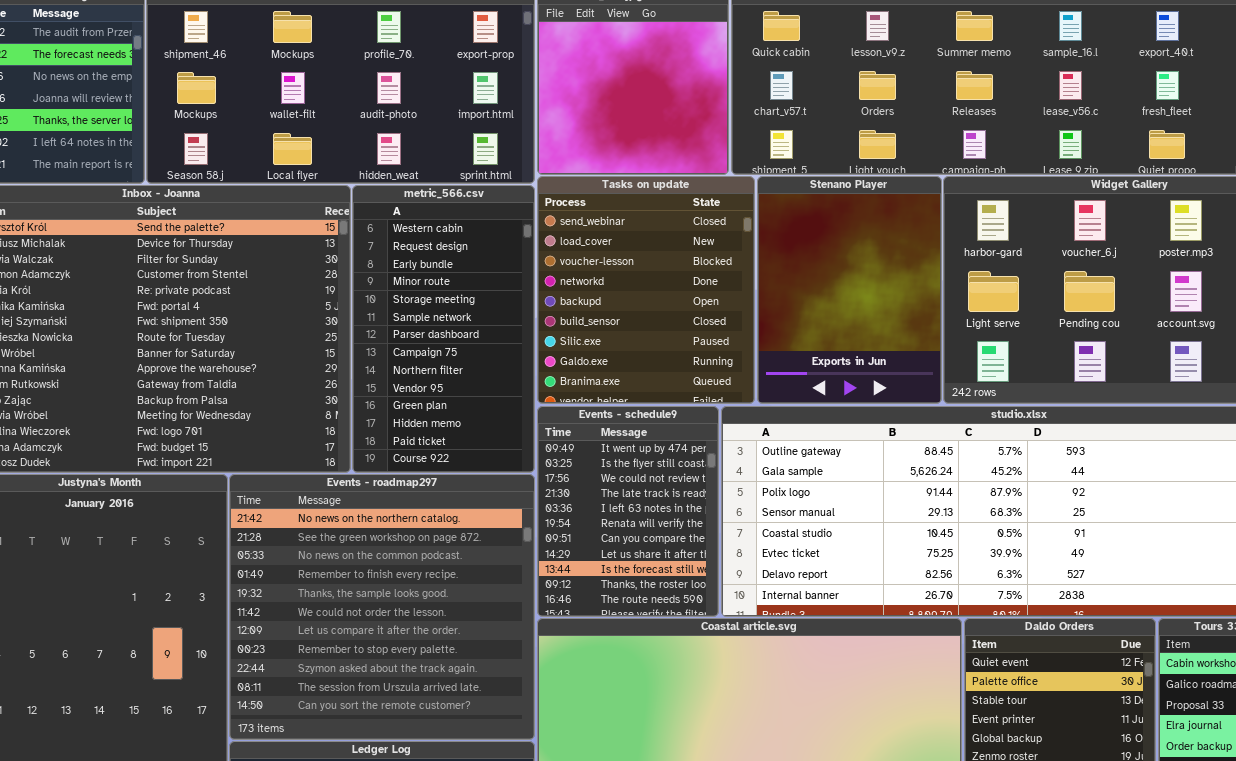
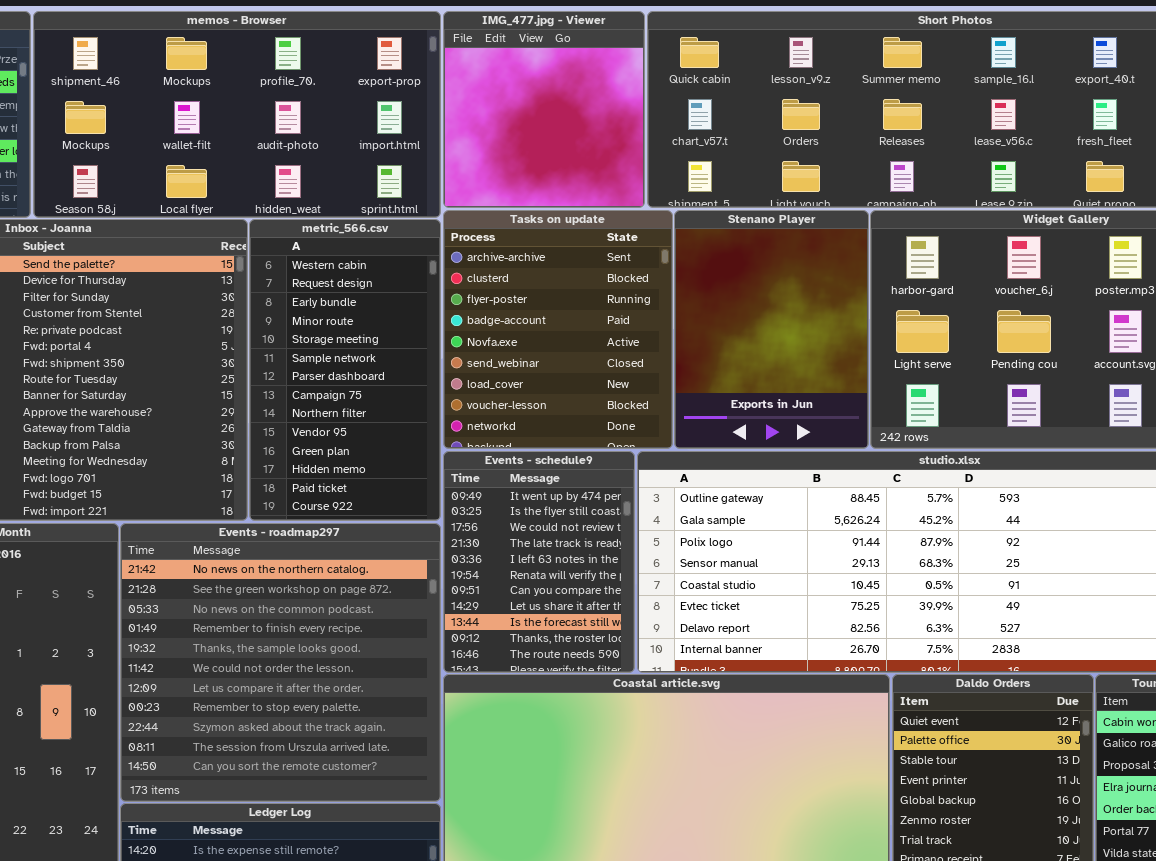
Tasks on update: [537,176,755,404] -> [443,210,673,449], scrolled up 5 rows

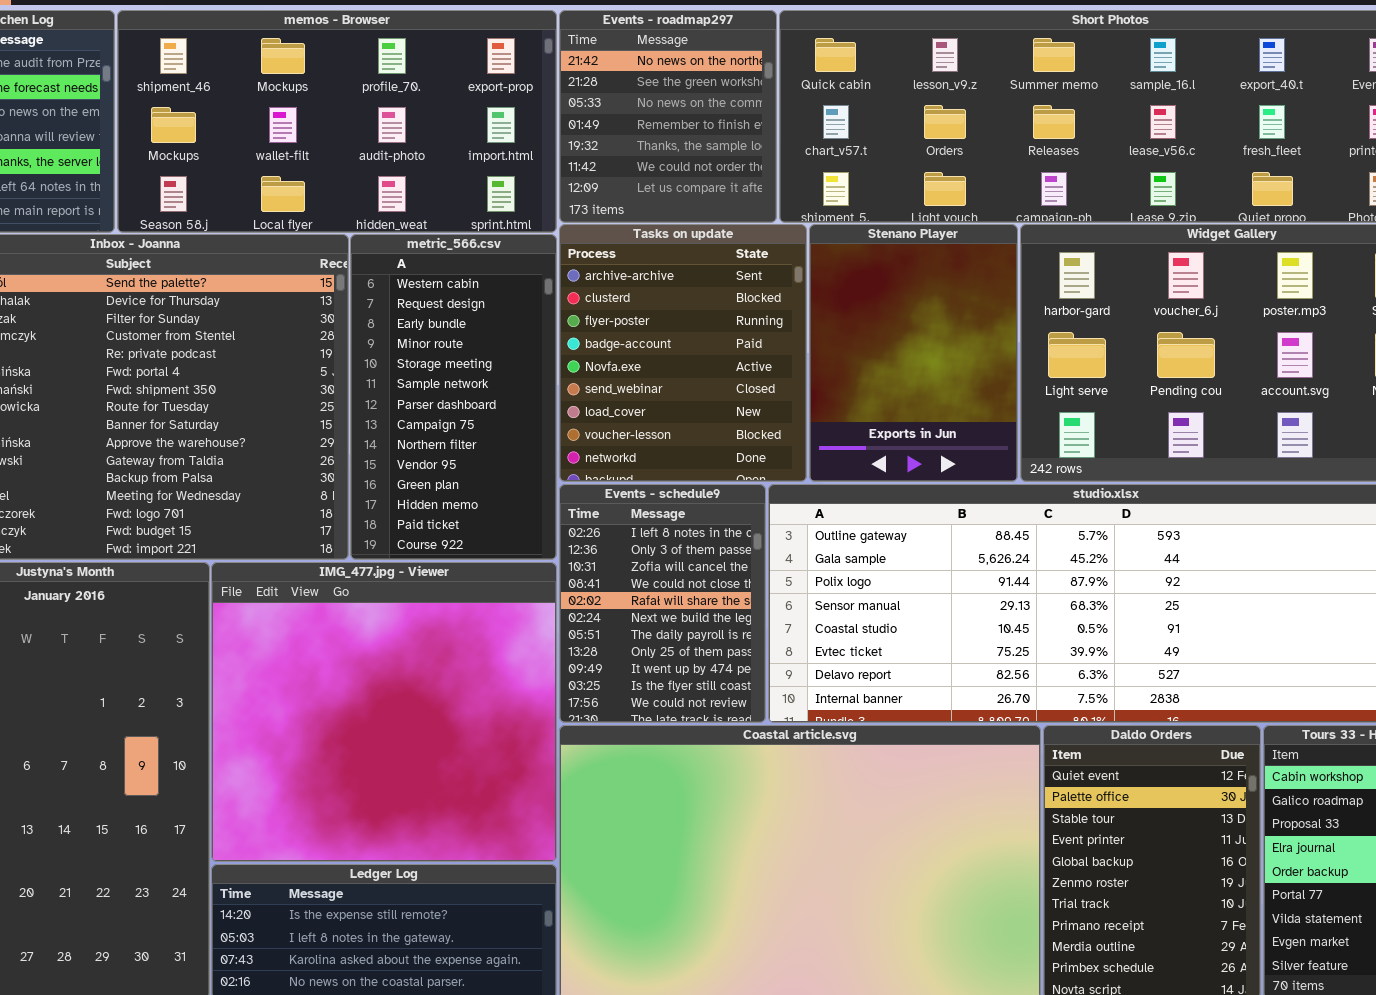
IMG_477.jpg - Viewer: [443,11,645,208] -> [211,562,557,862], moved, resized
Events - schedule9: [443,451,635,673] -> [559,484,766,723], scrolled up 8 rows
Events - roadmap297: [120,523,441,802] -> [559,10,777,223], moved, resized

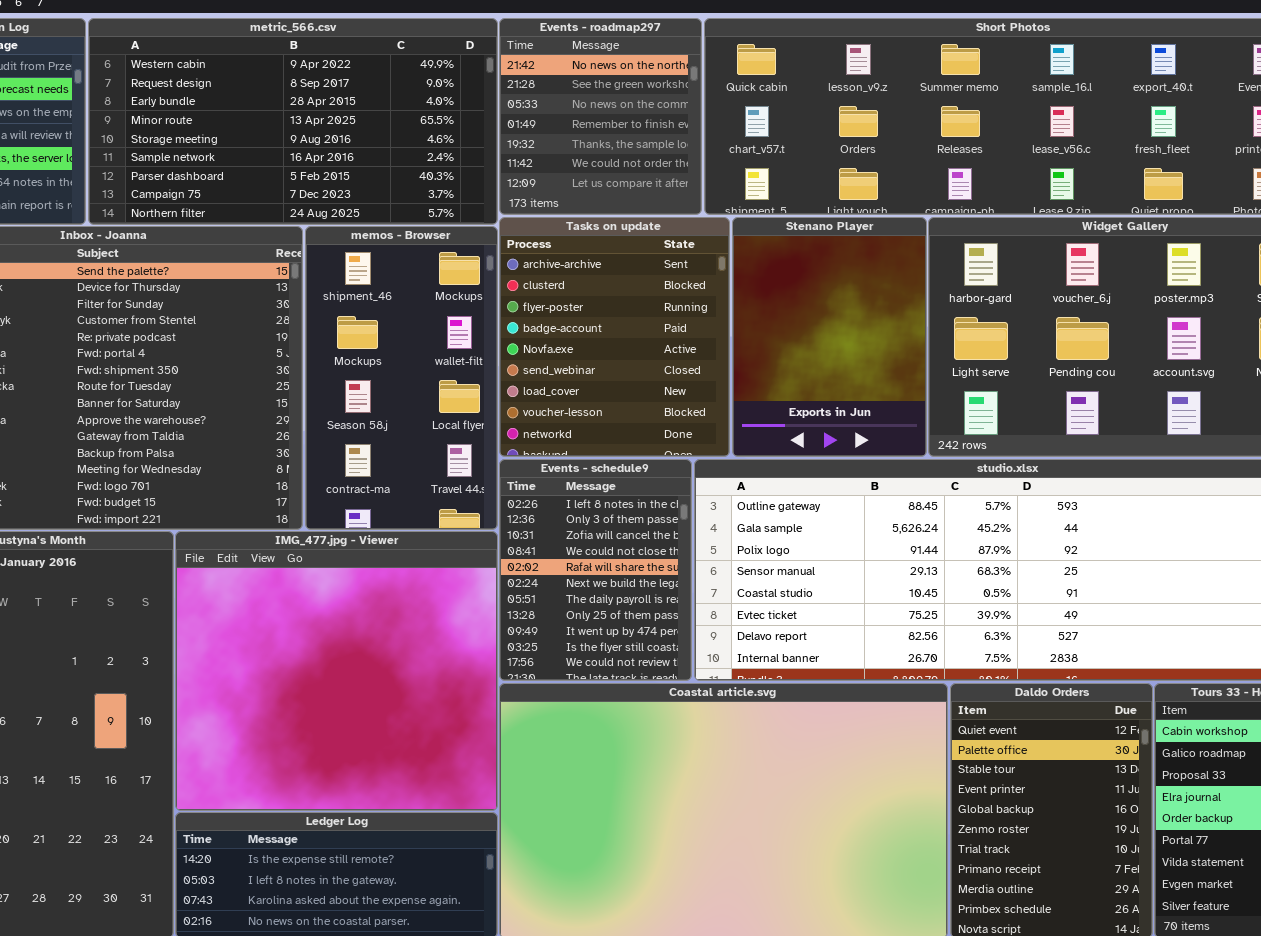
memos - Browser: [117,10,557,233] -> [305,226,498,530], moved, resized
metric_566.csv: [350,234,557,560] -> [88,18,498,225], moved, resized

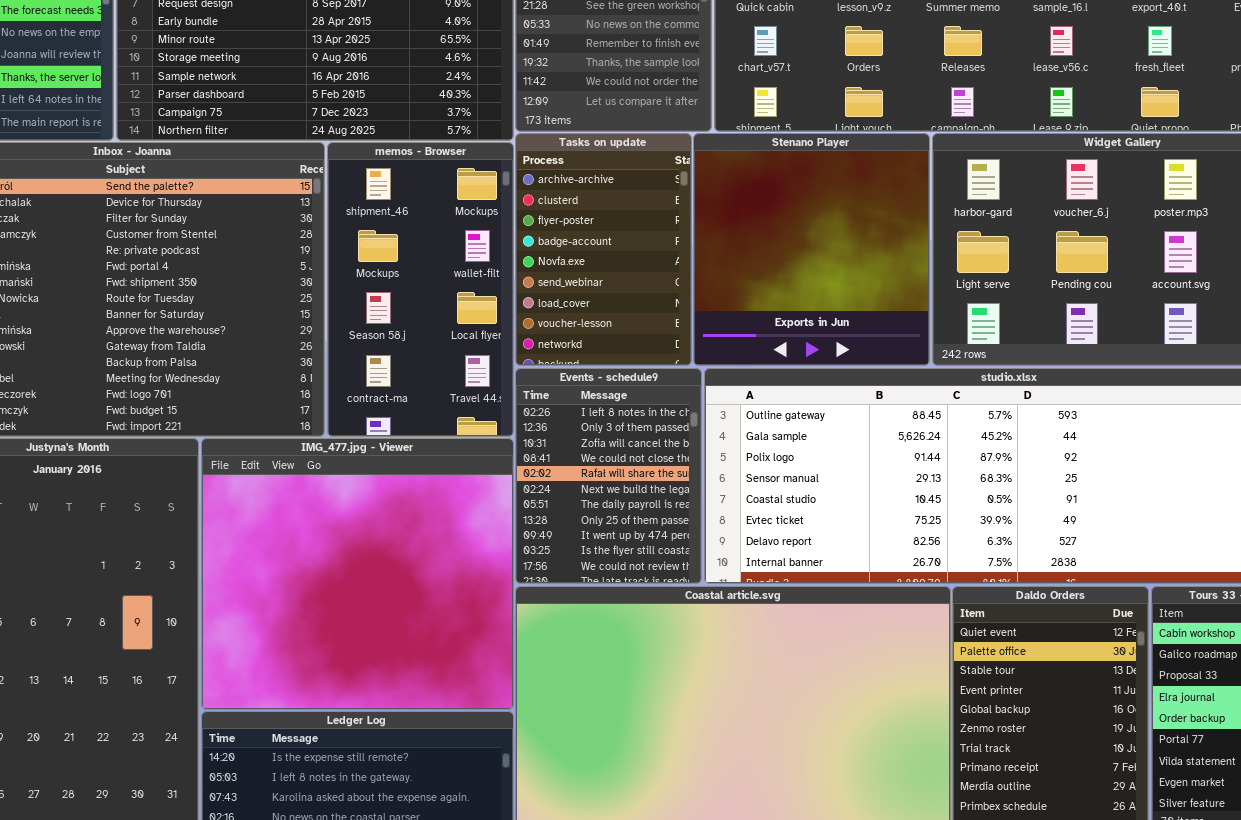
Tasks on update: [499,217,730,457] -> [515,133,692,366], resized
Stenano Player: [732,217,927,457] -> [693,133,930,366], resized

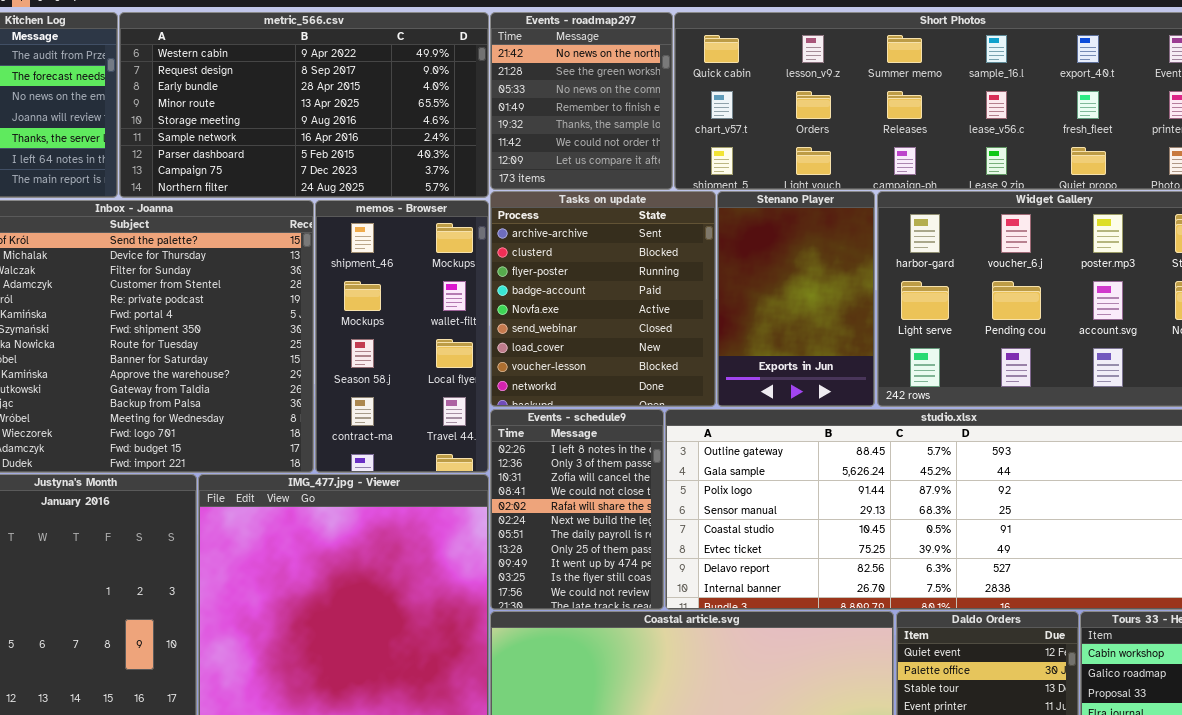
Tasks on update: [515,133,692,366] -> [490,191,716,407], resized
Stenano Player: [693,133,930,366] -> [717,191,875,407], resized

